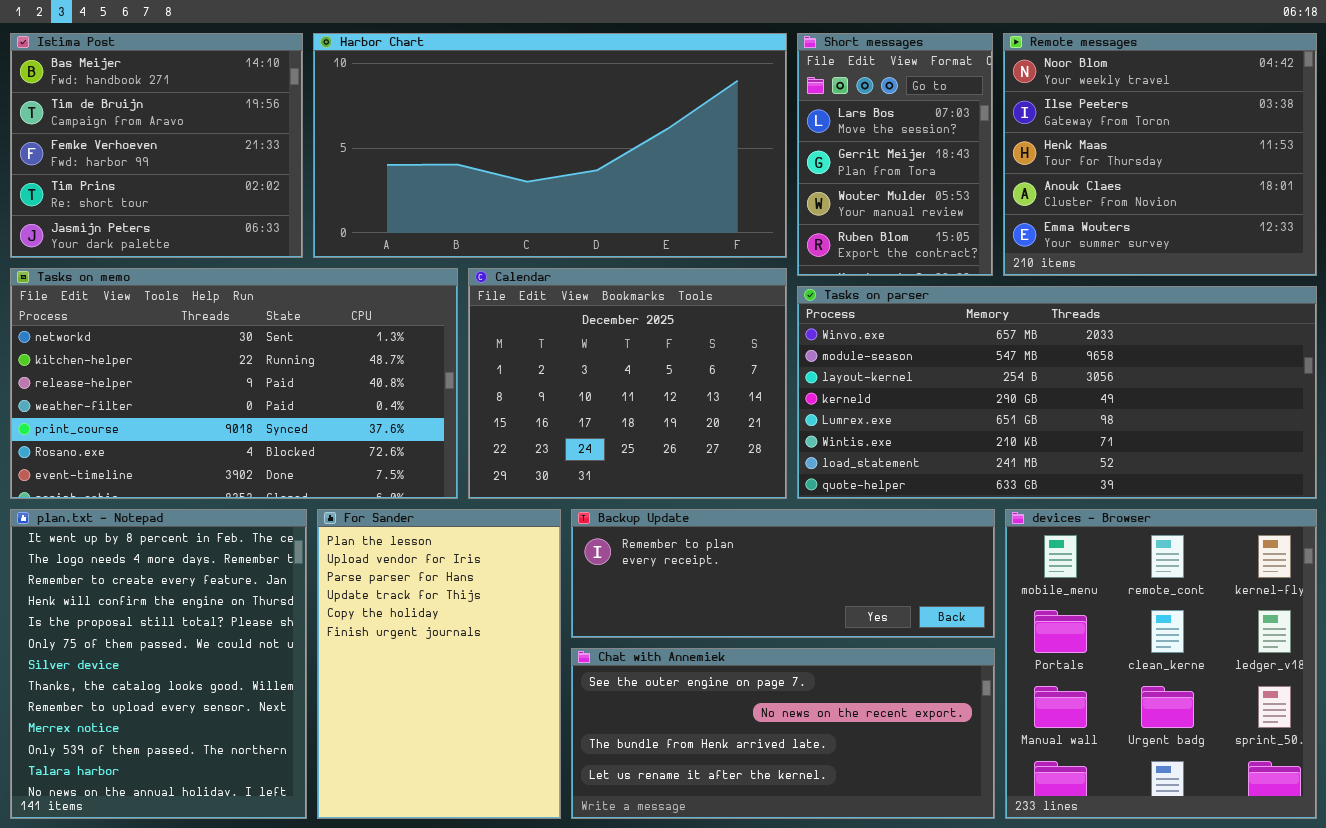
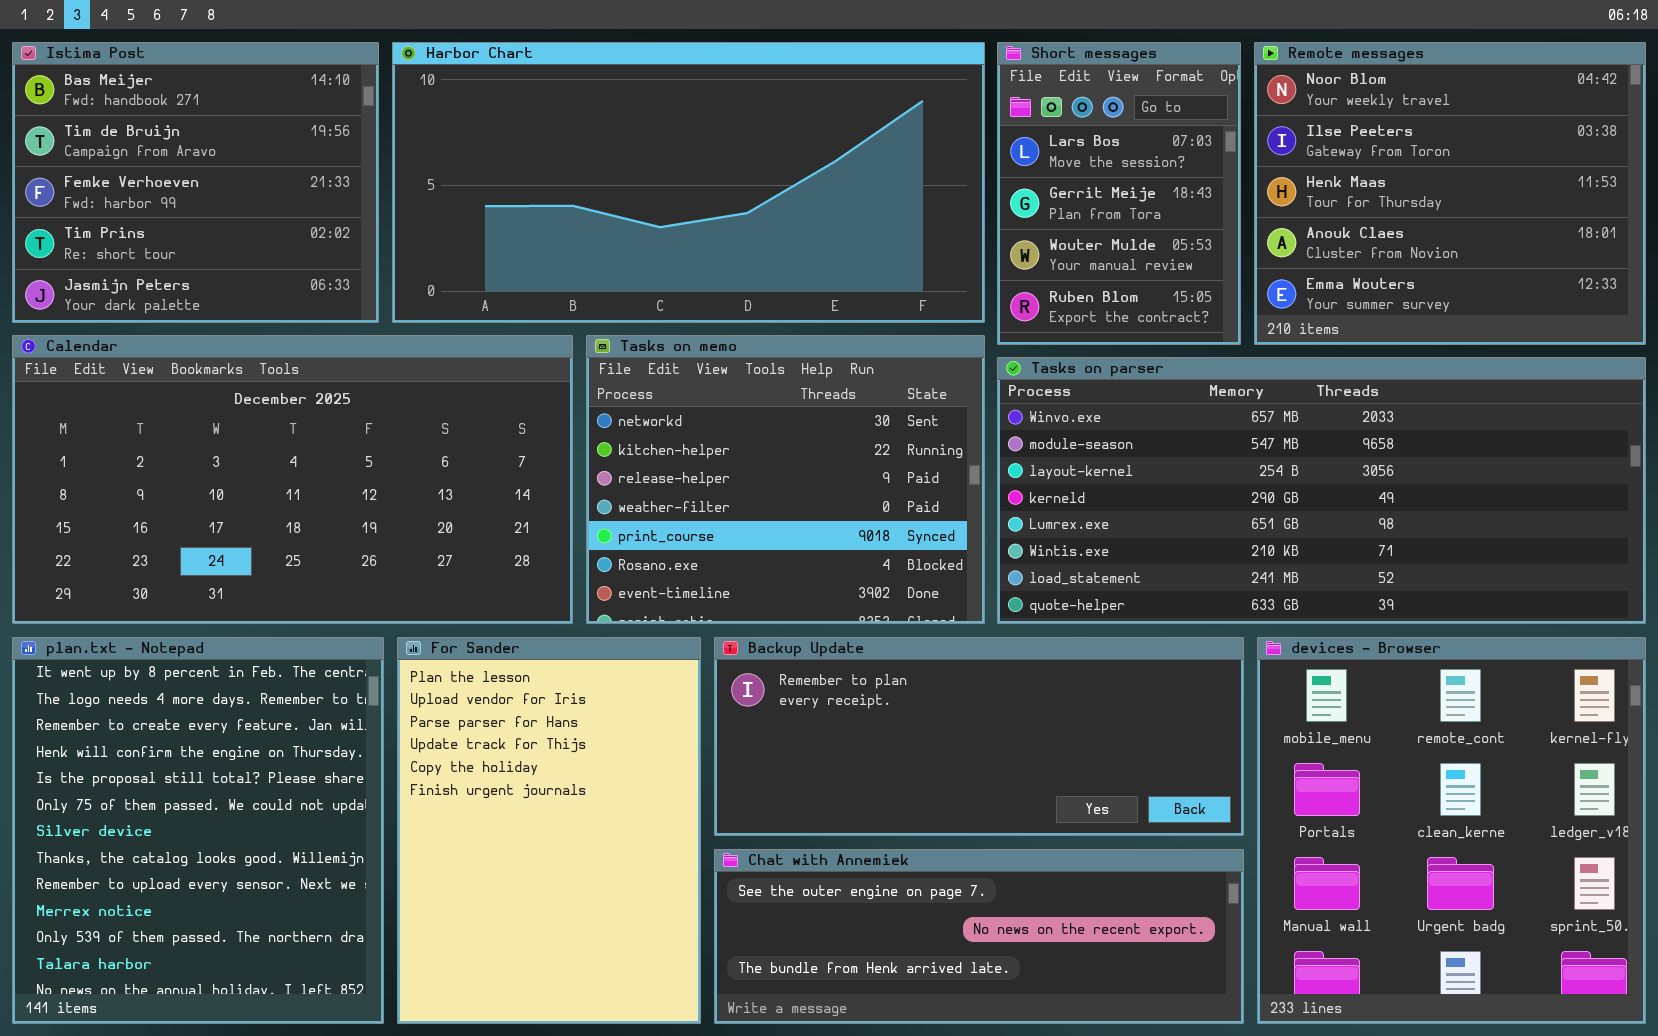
Tasks on memo: [10,268,458,499] -> [586,335,985,624], moved, resized
Calendar: [468,268,787,499] -> [12,335,573,624], moved, resized
Backup Update: [571,509,995,638] -> [714,637,1244,836], resized
Chat with Annemiek: [571,648,995,819] -> [714,849,1244,1024], resized

